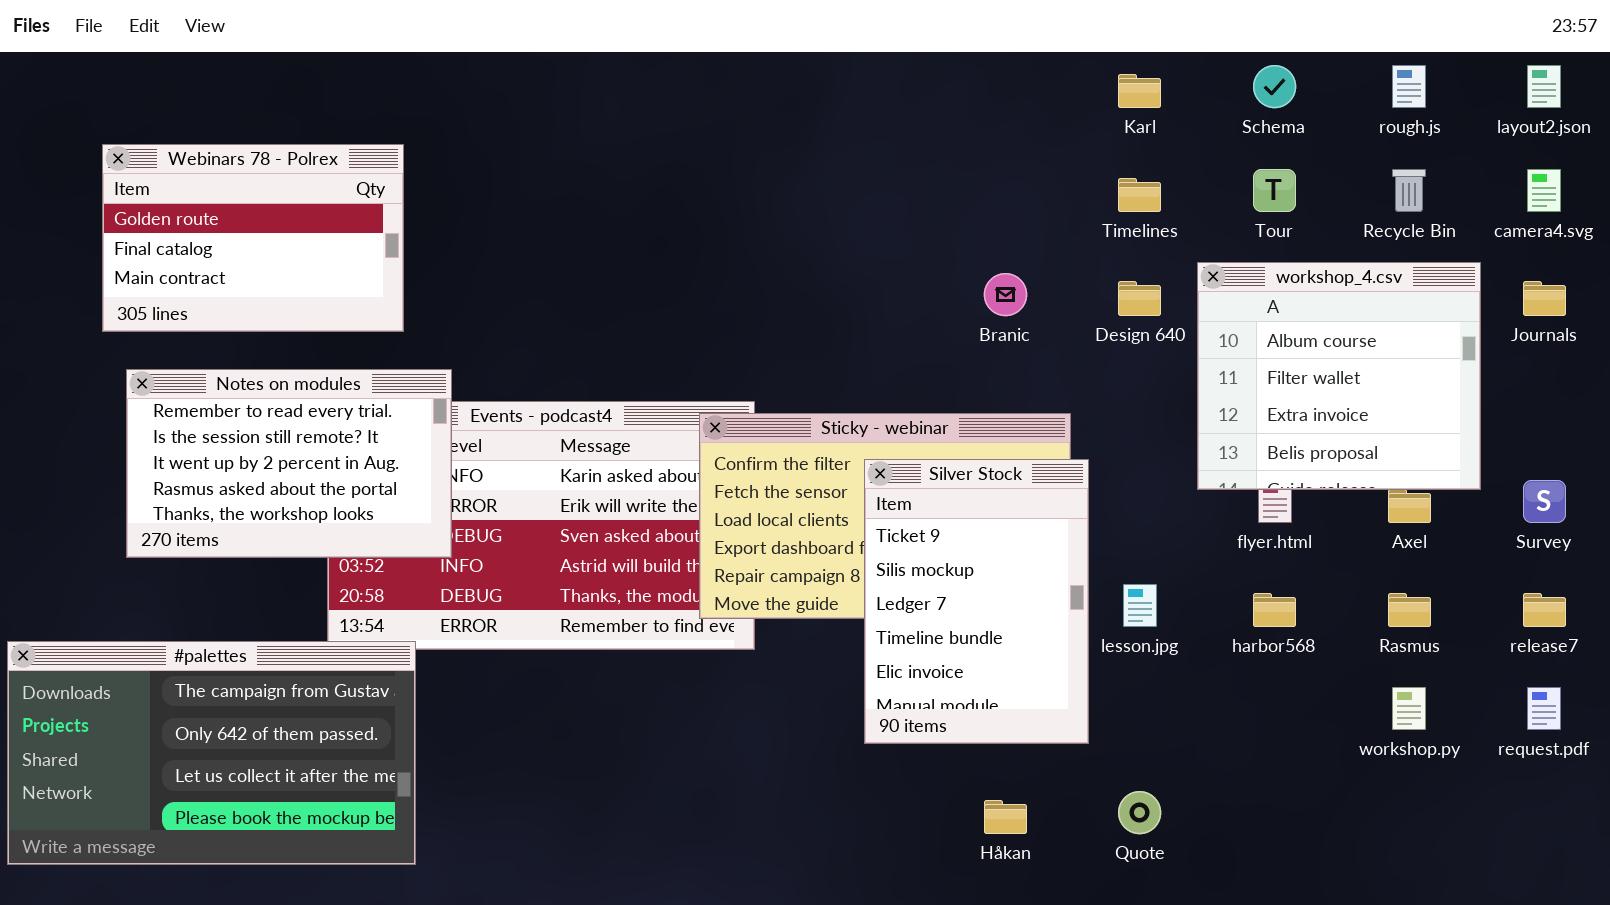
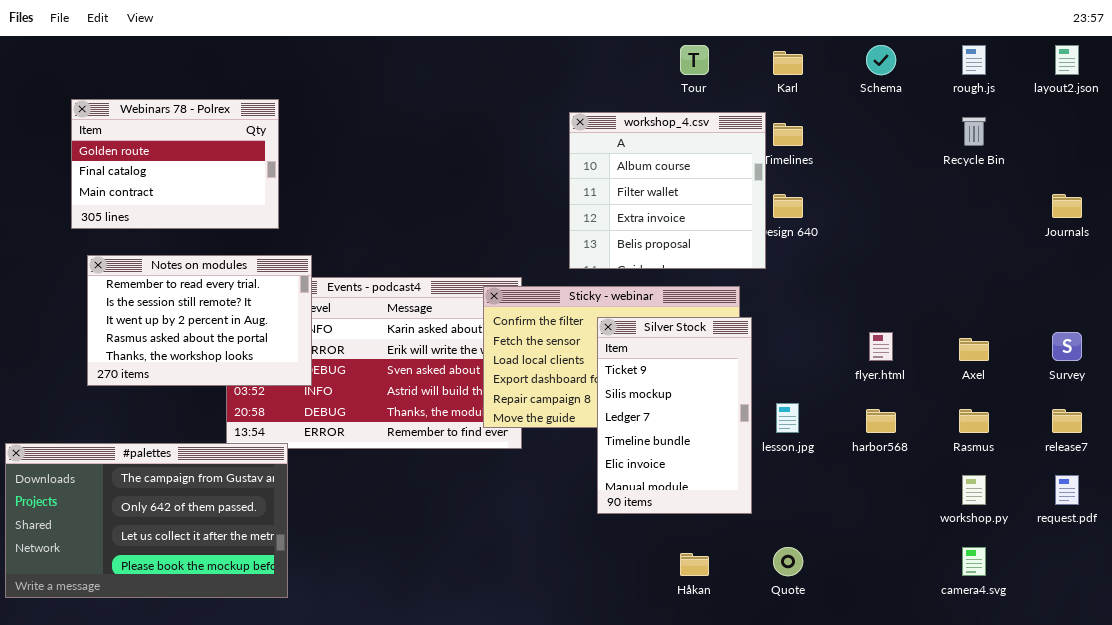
Tour: [1253,169,1296,212] -> [680,45,709,75], moved
camera4.svg: [1527,169,1561,212] -> [962,547,986,576], moved
workshop_4.csv: [1197,262,1481,490] -> [569,112,766,269], moved

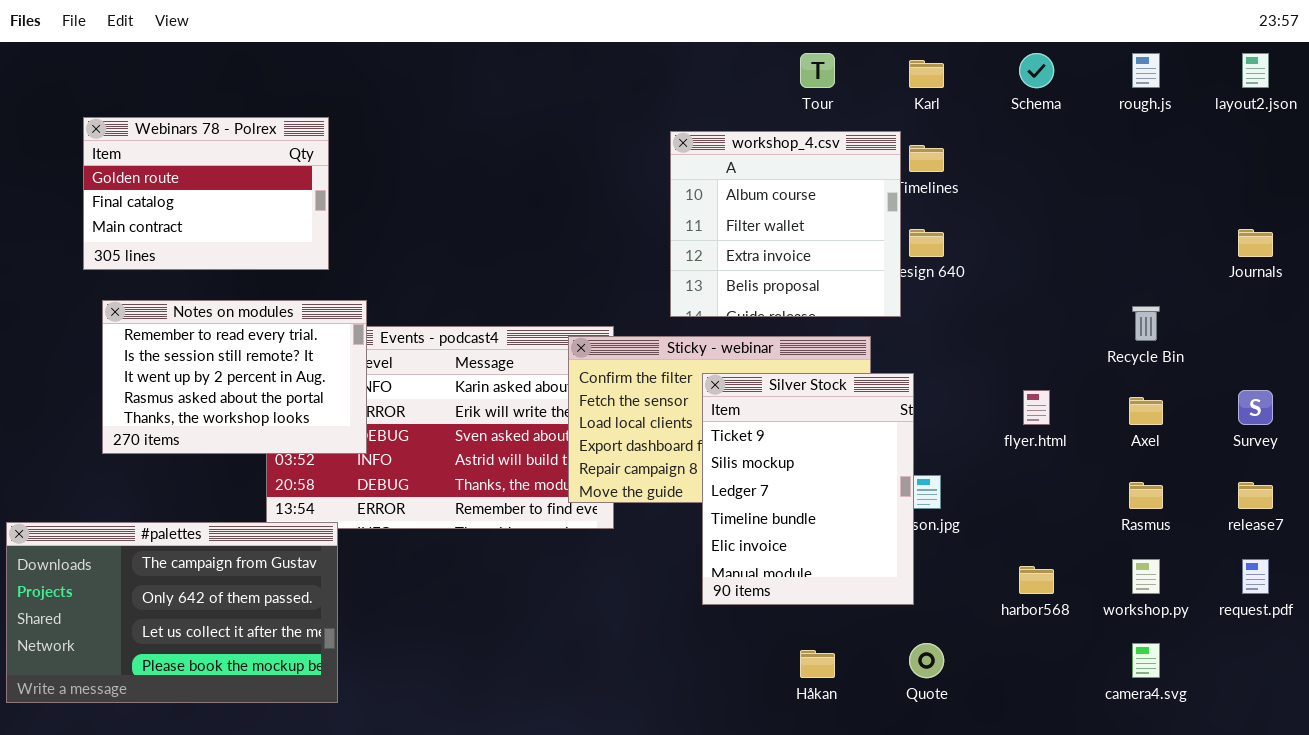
Recycle Bin: [962,117,986,146] -> [1132,306,1160,341], moved
Silver Stock: [597,317,752,514] -> [702,373,914,605], resized
harbor568: [866,409,896,433] -> [1019,566,1054,594], moved

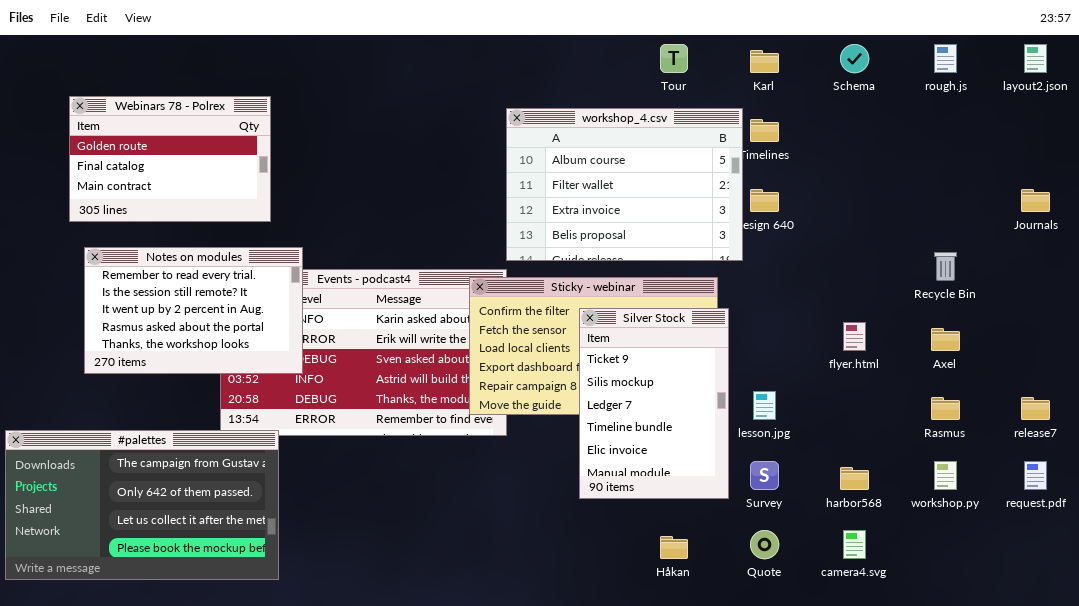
workshop_4.csv: [670,131,901,317] -> [506,108,743,261], resized
Silver Stock: [702,373,914,605] -> [579,308,729,499], resized
Survey: [1238,390,1273,425] -> [750,461,779,490], moved
camera4.svg: [1132,643,1160,678] -> [843,530,866,559], moved

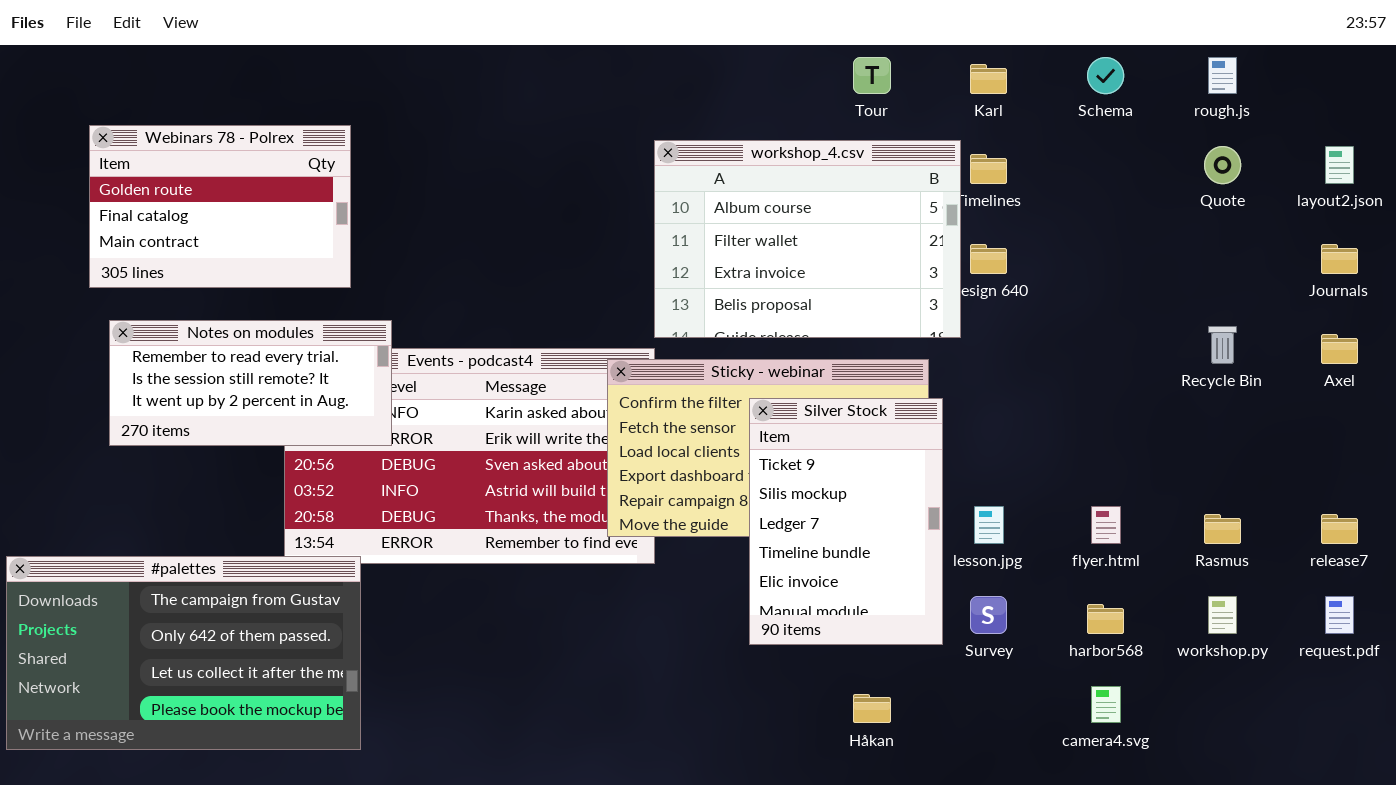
layout2.json: [1024,44,1047,73] -> [1325,146,1354,184], moved
Notes on modules: [84,247,303,374] -> [109,320,392,446], resized
flyer.html: [843,322,866,351] -> [1091,506,1121,544], moved
Axel: [931,328,960,351] -> [1321,334,1358,364], moved
Quote: [750,530,779,559] -> [1204,146,1241,184], moved

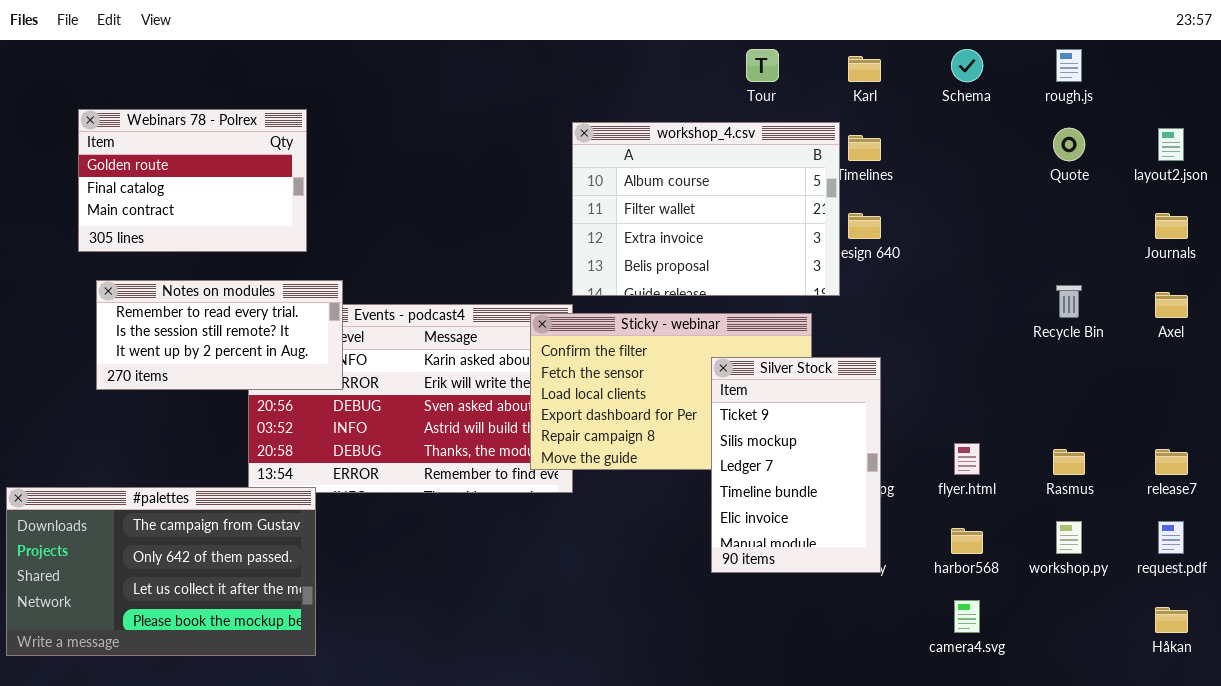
Silver Stock: [749,398,943,645] -> [711,357,881,573], moved
Håkan: [853,694,891,723] -> [1155,607,1188,633], moved

